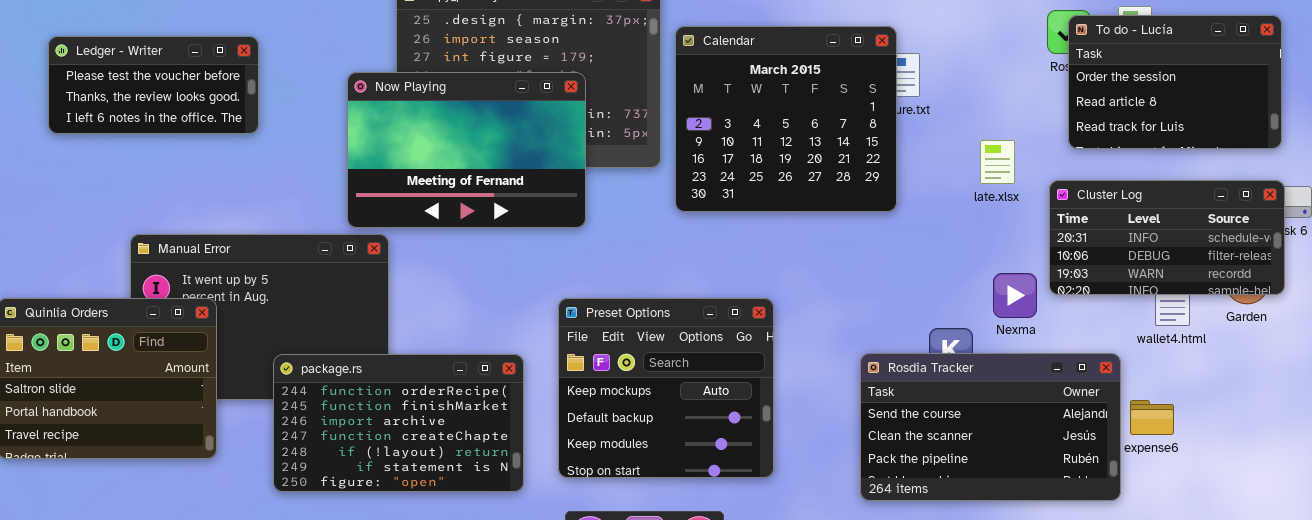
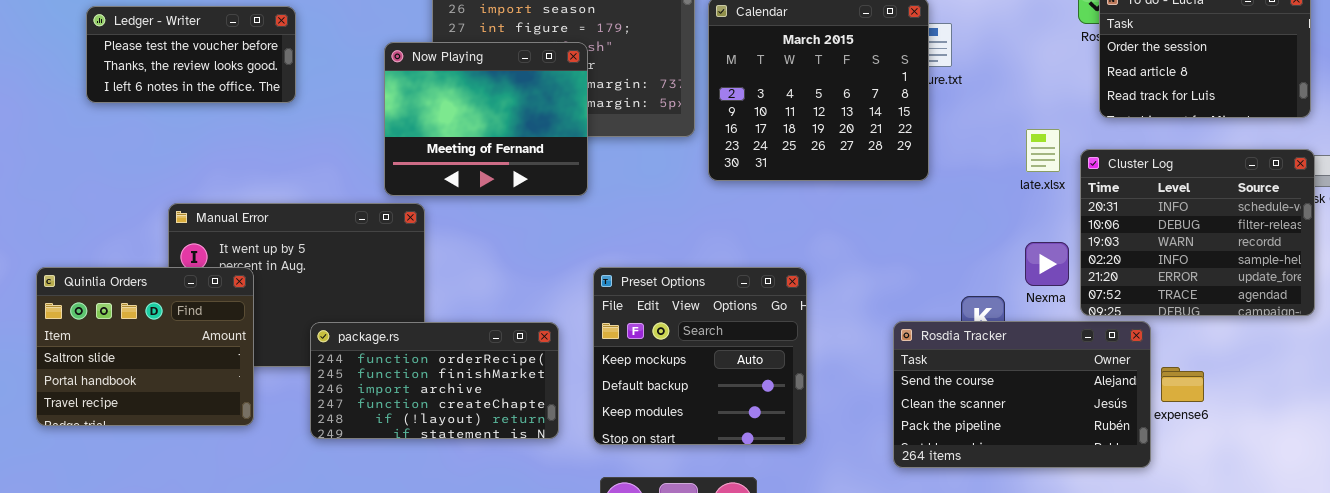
Now Playing: [347,72,586,228] -> [384,42,588,196], resized
late.xlsx: [980,140,1015,184] -> [1026,129,1060,172], moved
Cluster Log: [1049,180,1285,295] -> [1080,149,1315,316], resized
package.rs: [273,354,524,492] -> [310,322,559,439], resized

